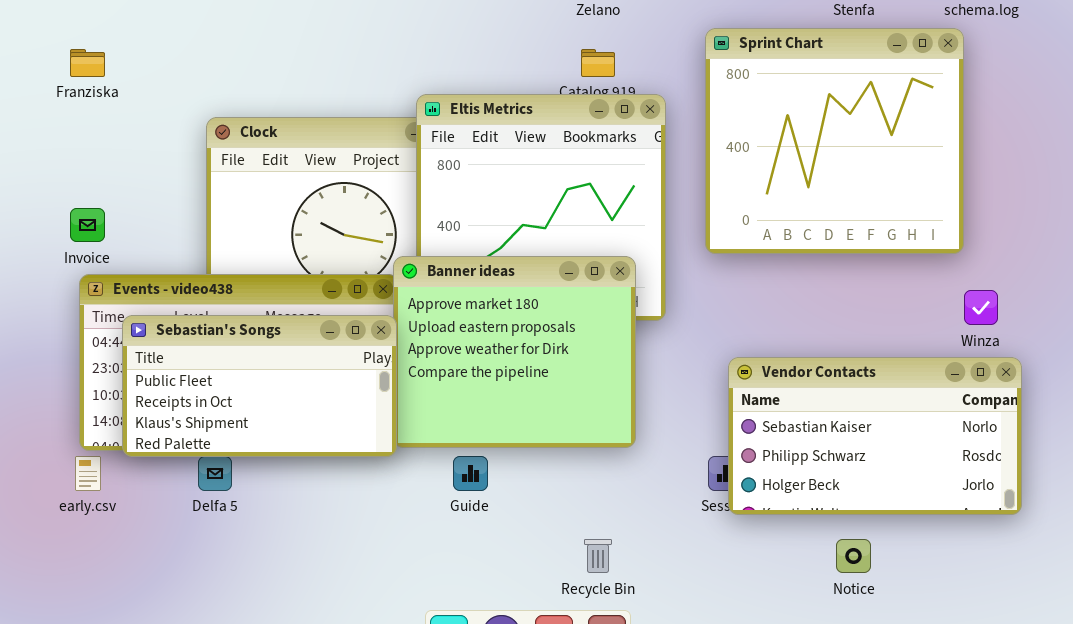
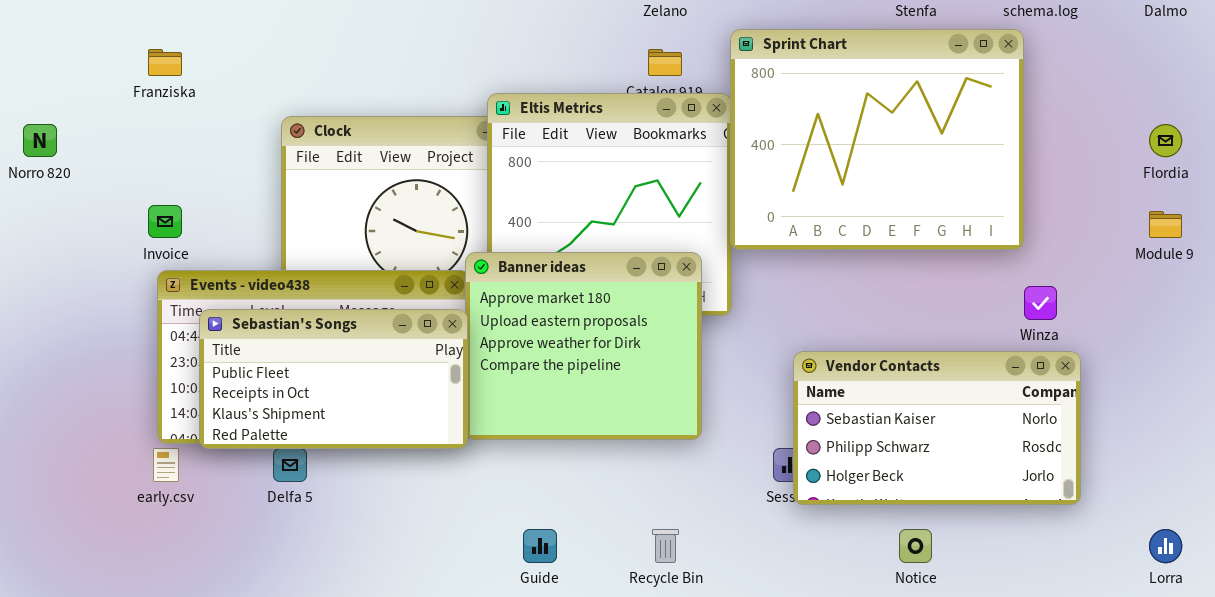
Sprint Chart: [705,28,964,254] -> [730,29,1024,250], resized
Guide: [453,456,488,491] -> [523,529,557,563], moved

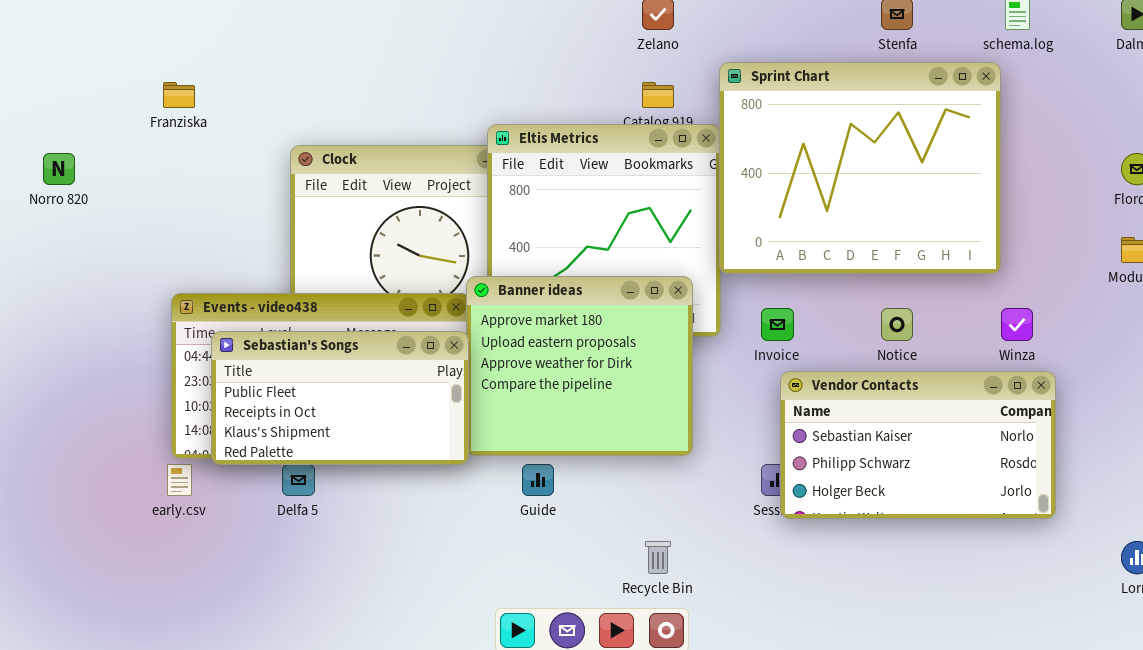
Invoice: [148,205,182,238] -> [761,308,794,341], moved
Guide: [523,529,557,563] -> [522,464,554,496], moved
Notice: [899,529,932,563] -> [881,308,913,341], moved

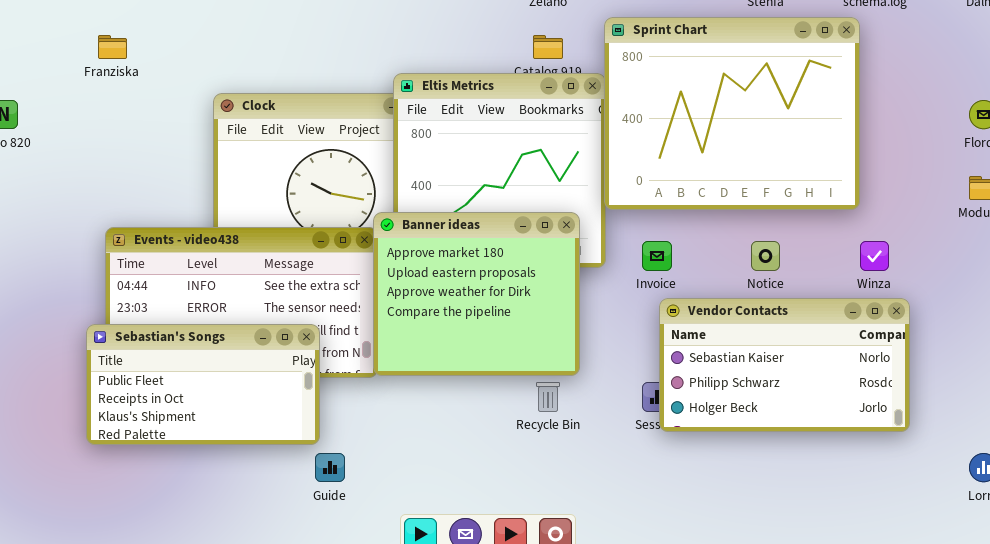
Sebastian's Songs: [211,331,469,465] -> [86,324,320,445], moved
Guide: [522,464,554,496] -> [315,453,345,482], moved
Recycle Bin: [645,541,671,574] -> [536,382,560,412], moved

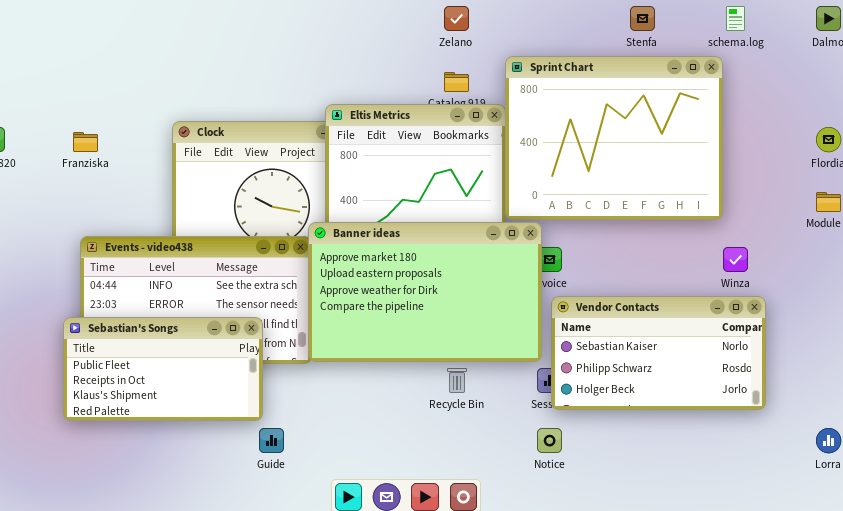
Franziska: [98,35,127,59] -> [73,132,98,152], moved
Banner ideas: [373,212,580,376] -> [308,222,542,362], resized
Notice: [751,241,780,271] -> [537,428,562,453], moved

